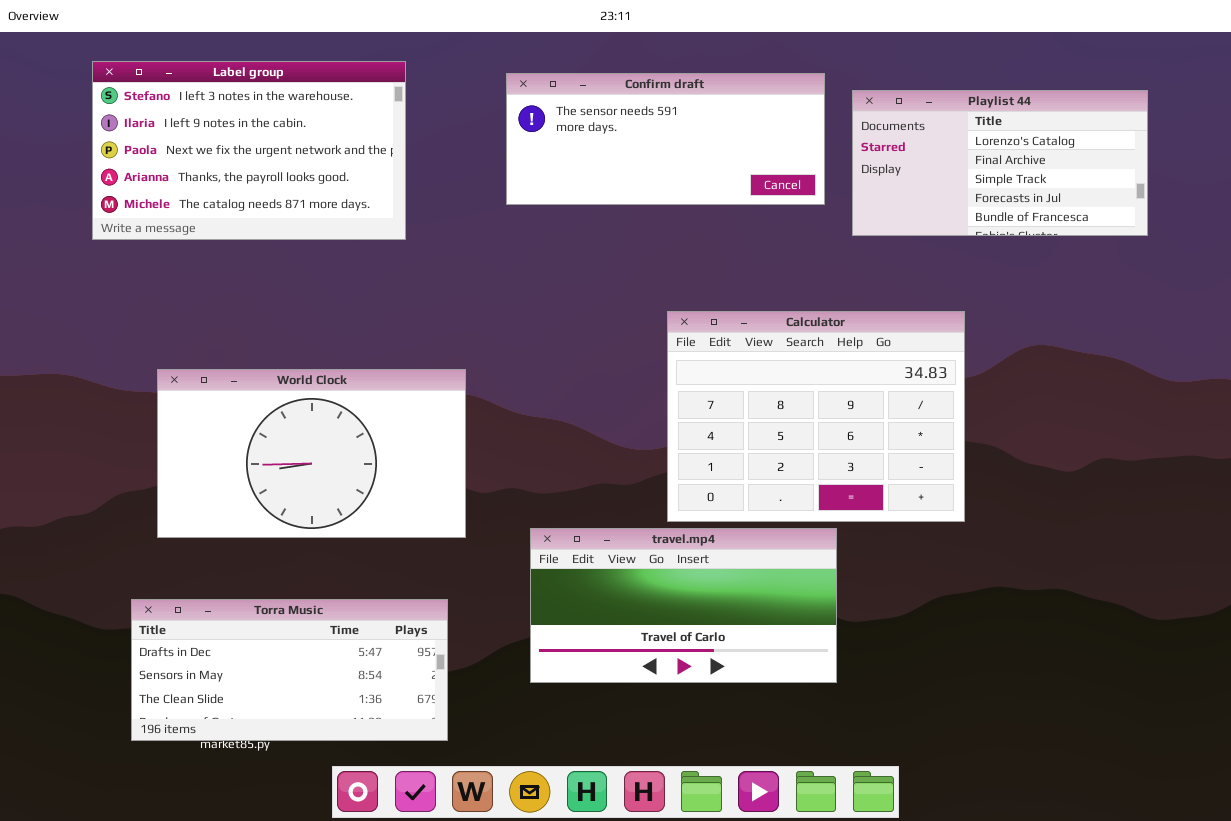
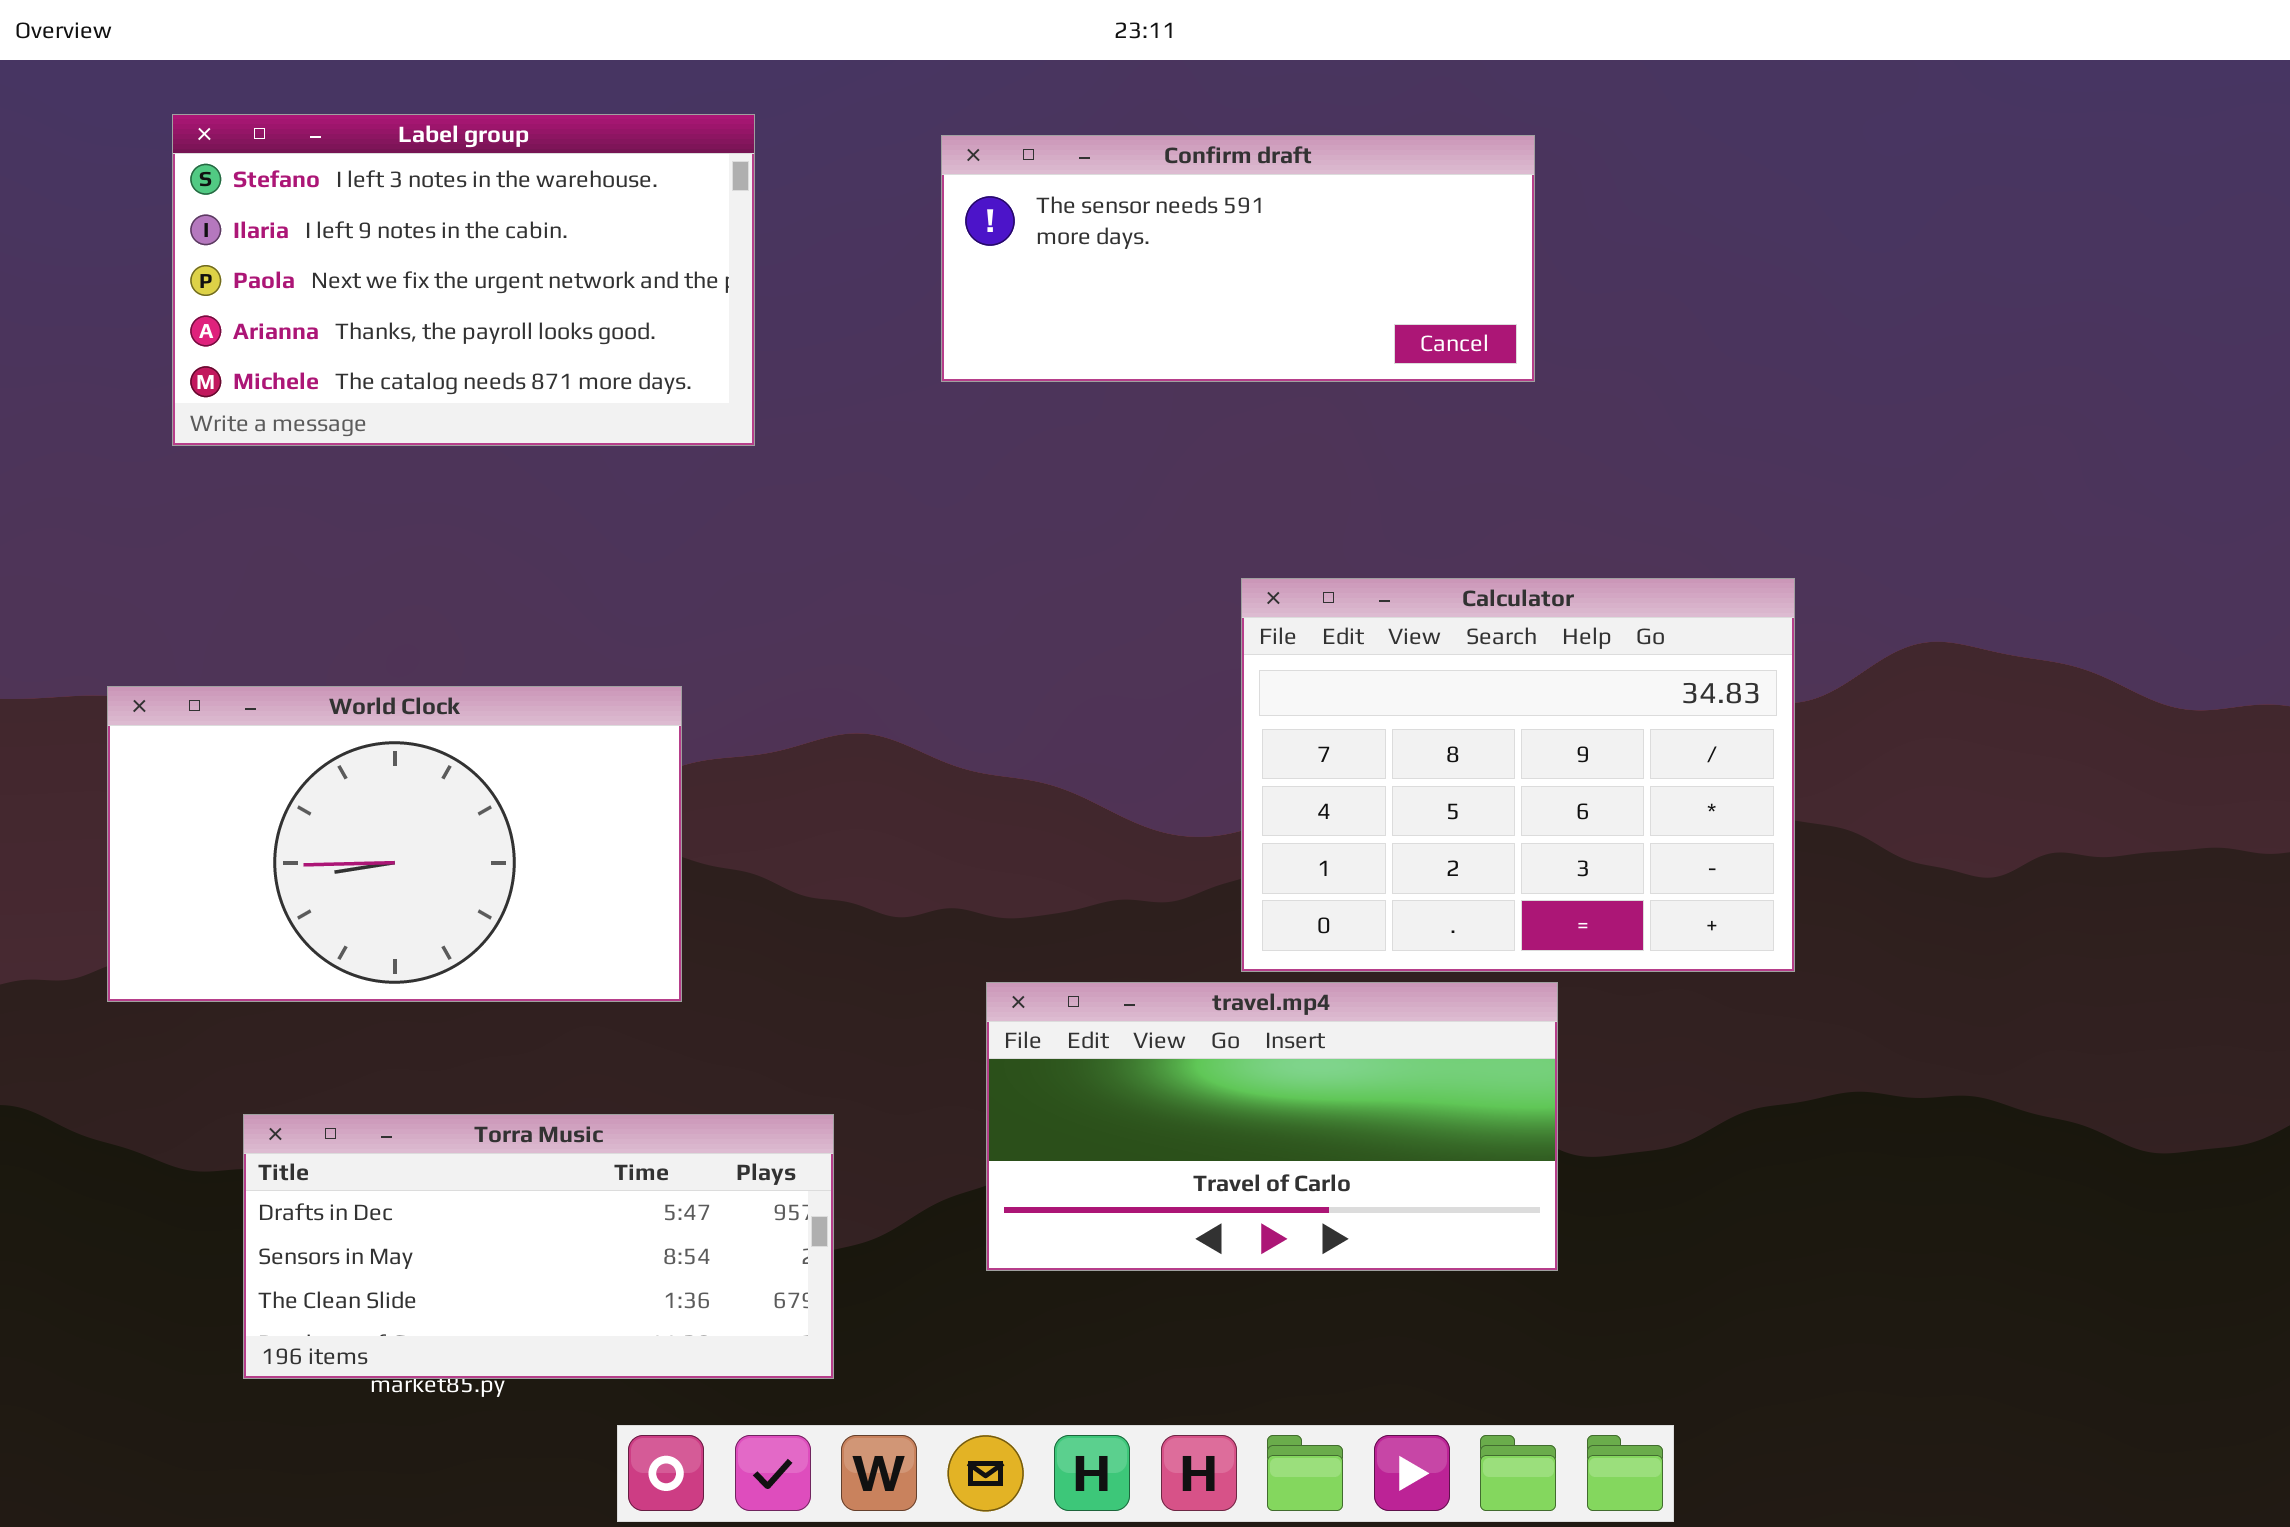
Playlist 44: [852,90,1148,236] -> none, closed
World Clock: [157,369,466,538] -> [107,686,682,1002], moved

